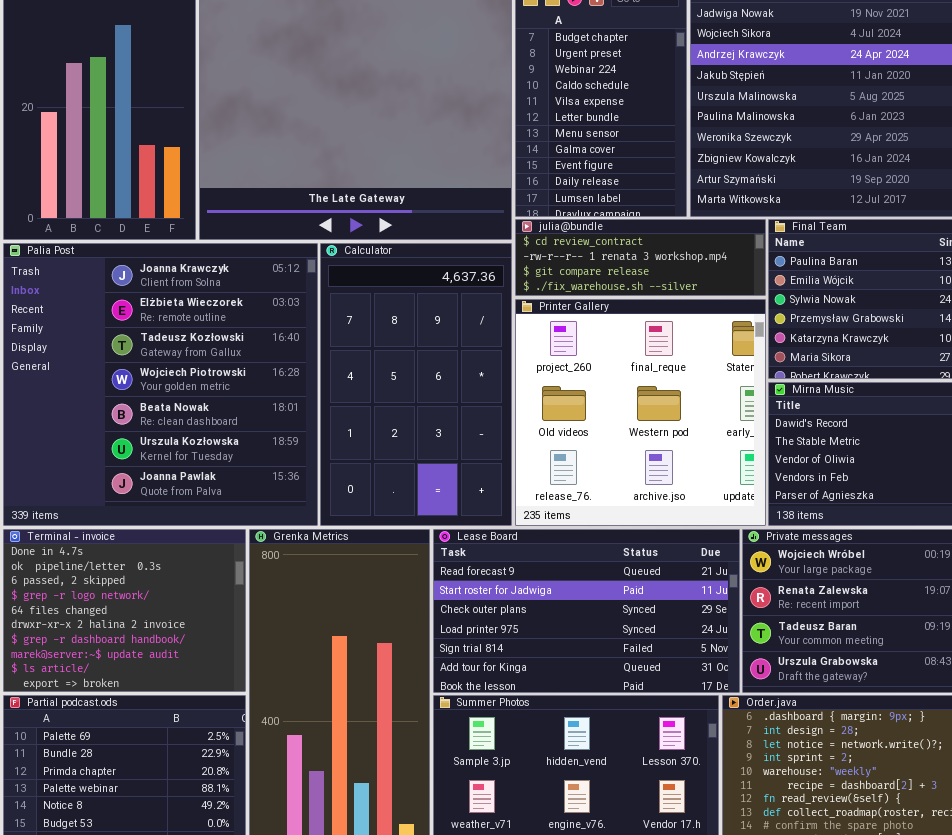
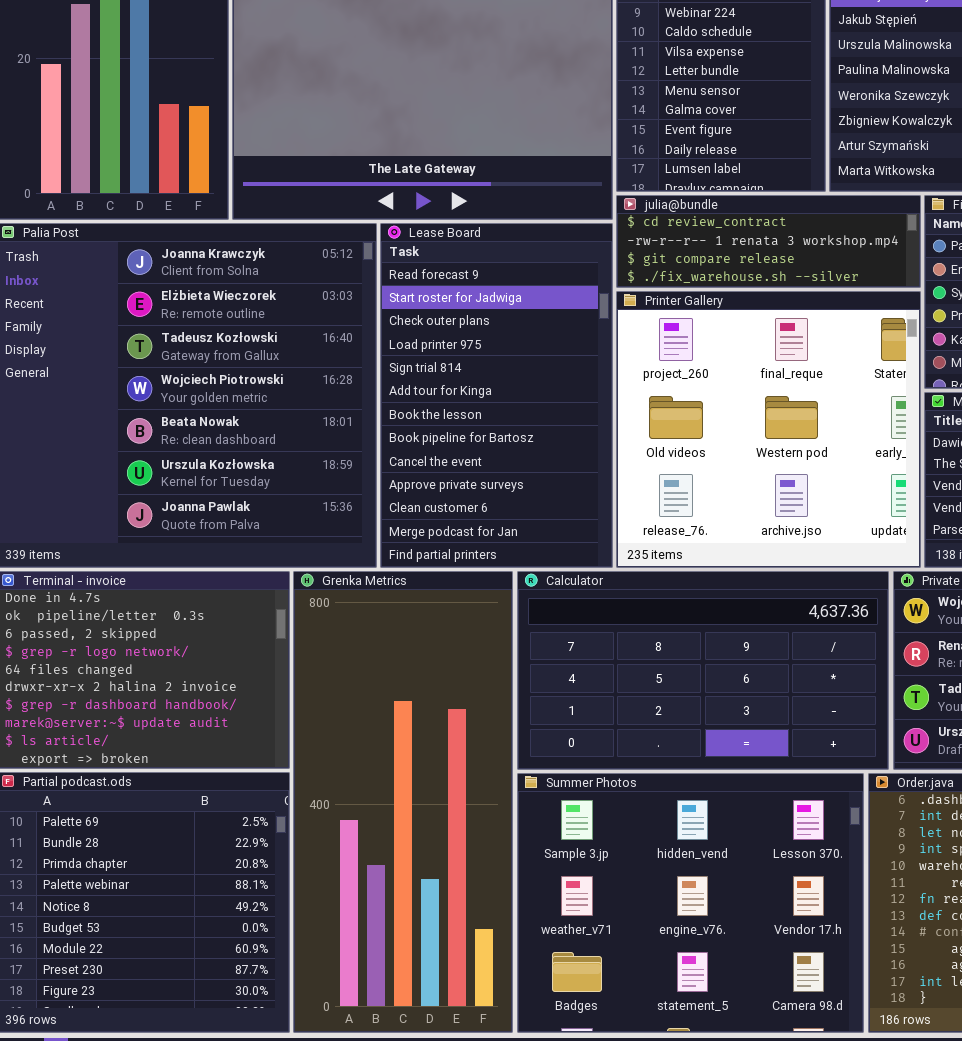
Calculator: [320,243,512,526] -> [517,571,889,770], moved, resized
Lease Board: [433,529,740,693] -> [380,223,613,568], moved, resized

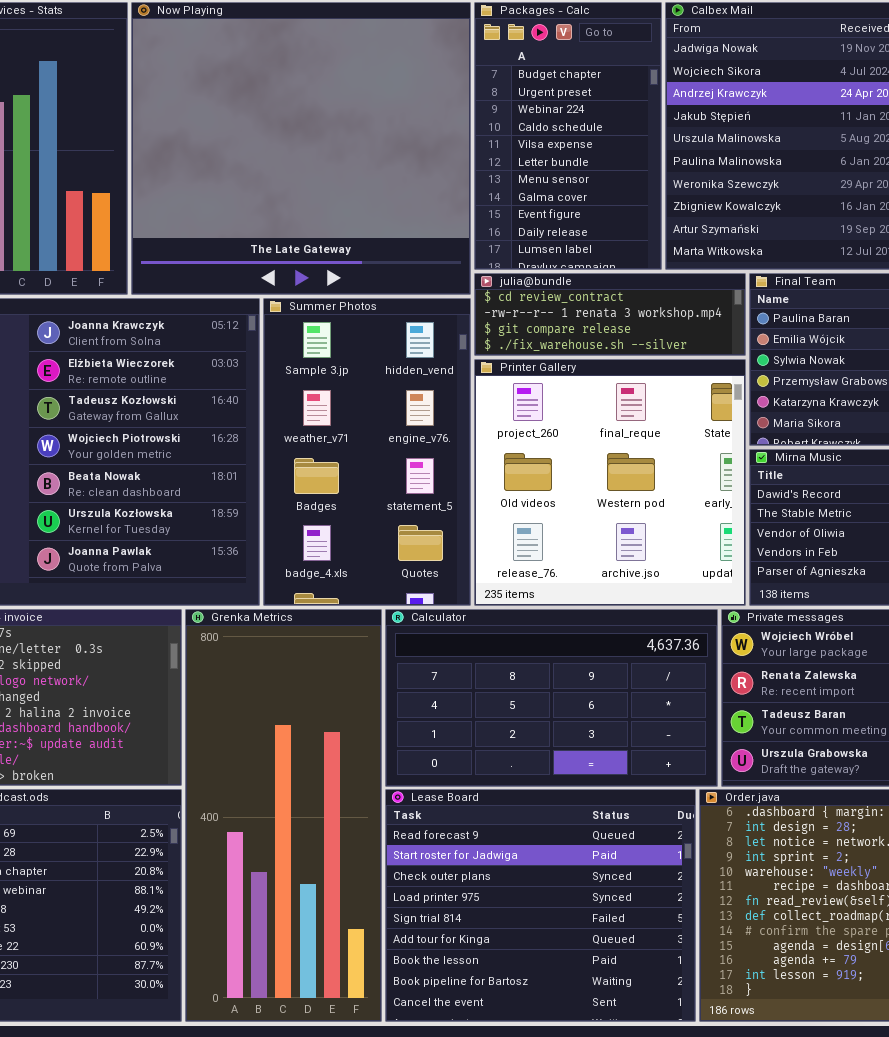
Lease Board: [380,223,613,568] -> [385,789,696,1022], moved, resized
Summer Photos: [517,773,864,1033] -> [263,298,471,606], moved, resized

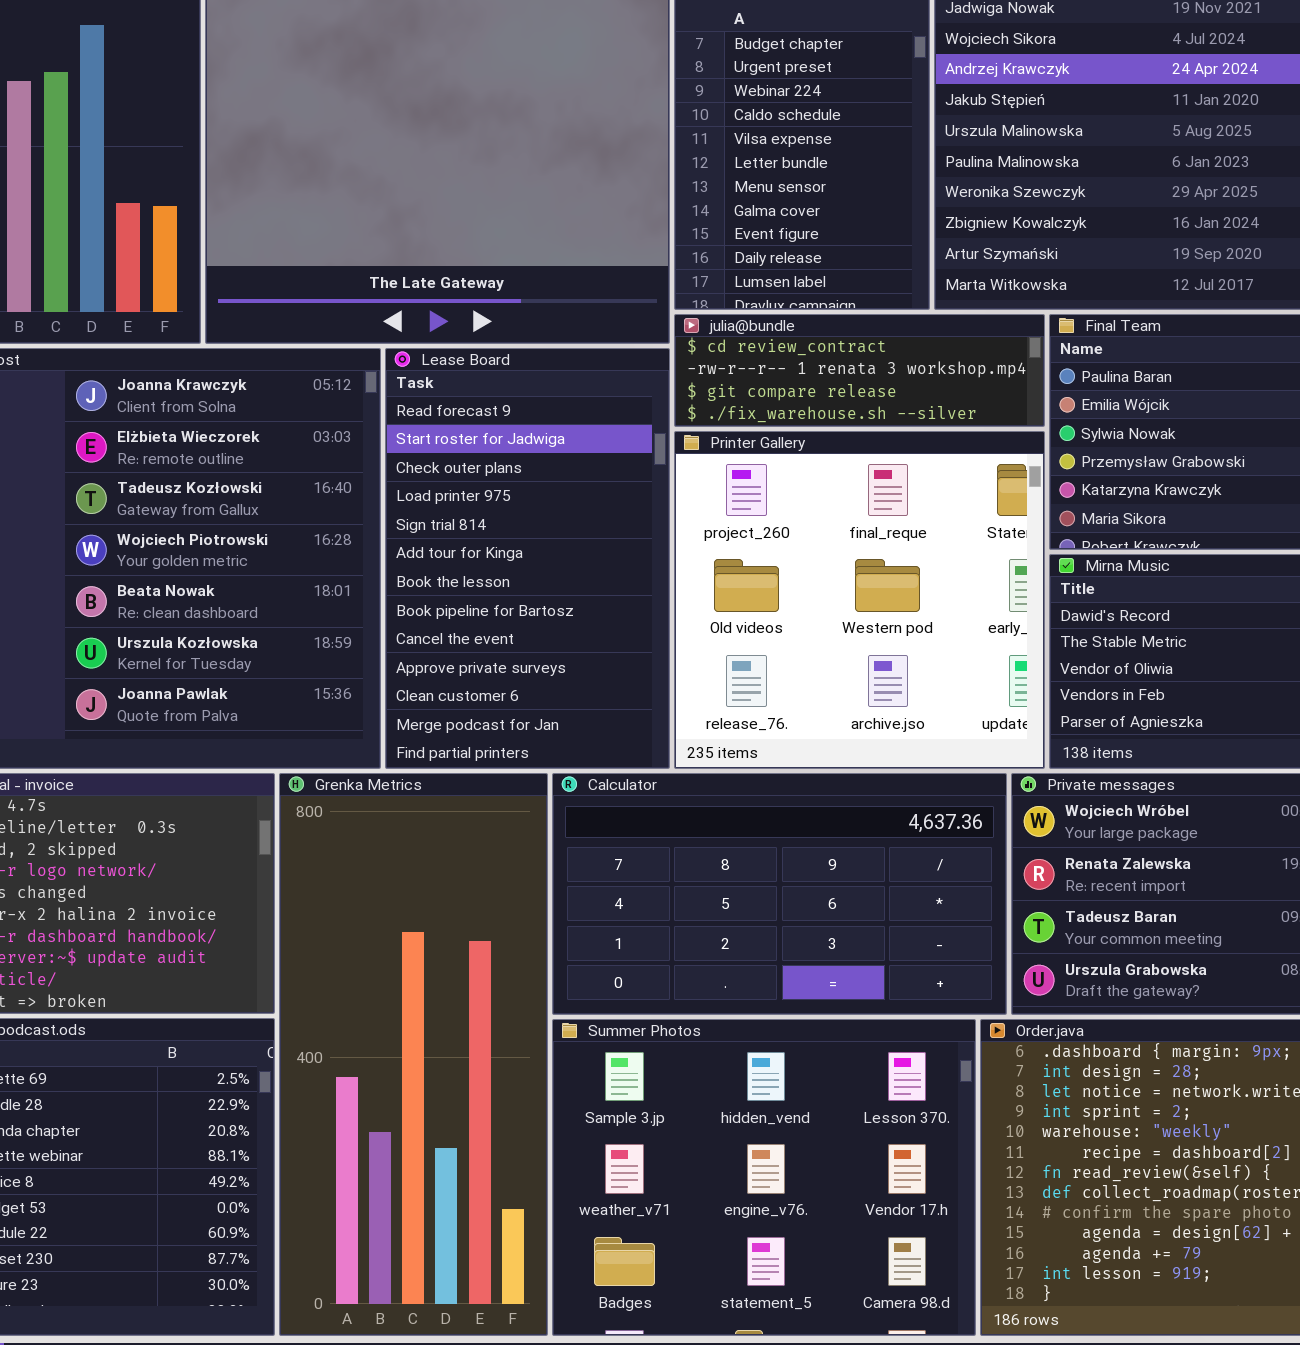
Summer Photos: [263,298,471,606] -> [552,1019,976,1336], moved, resized
Lease Board: [385,789,696,1022] -> [385,348,670,769], moved, resized

